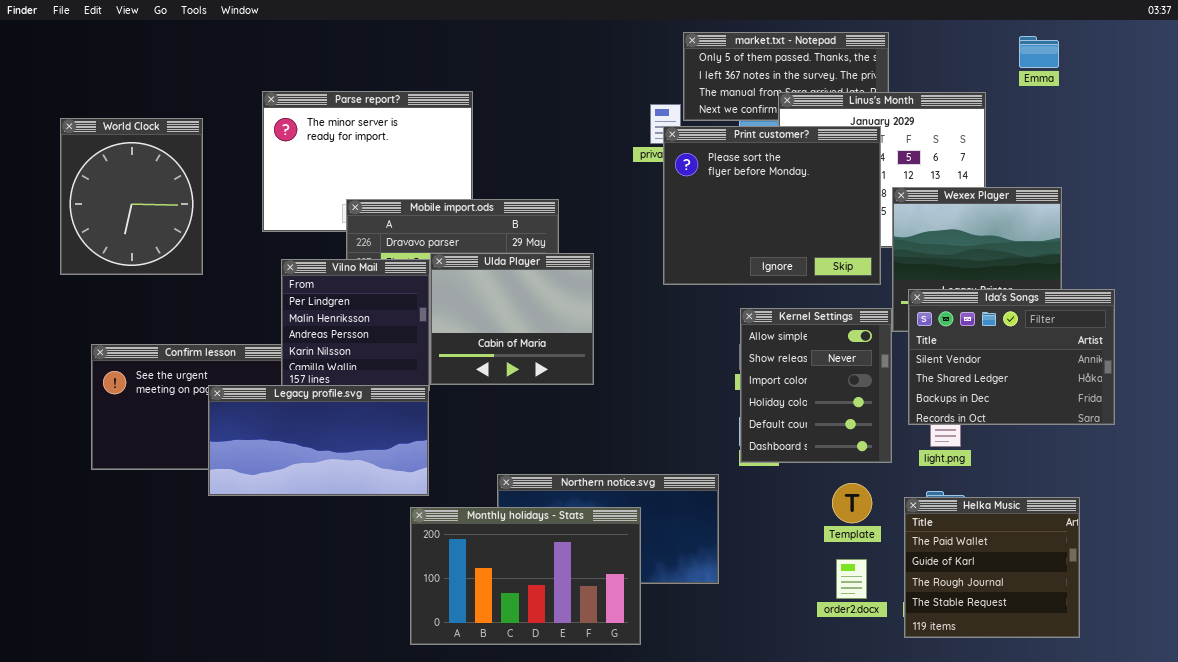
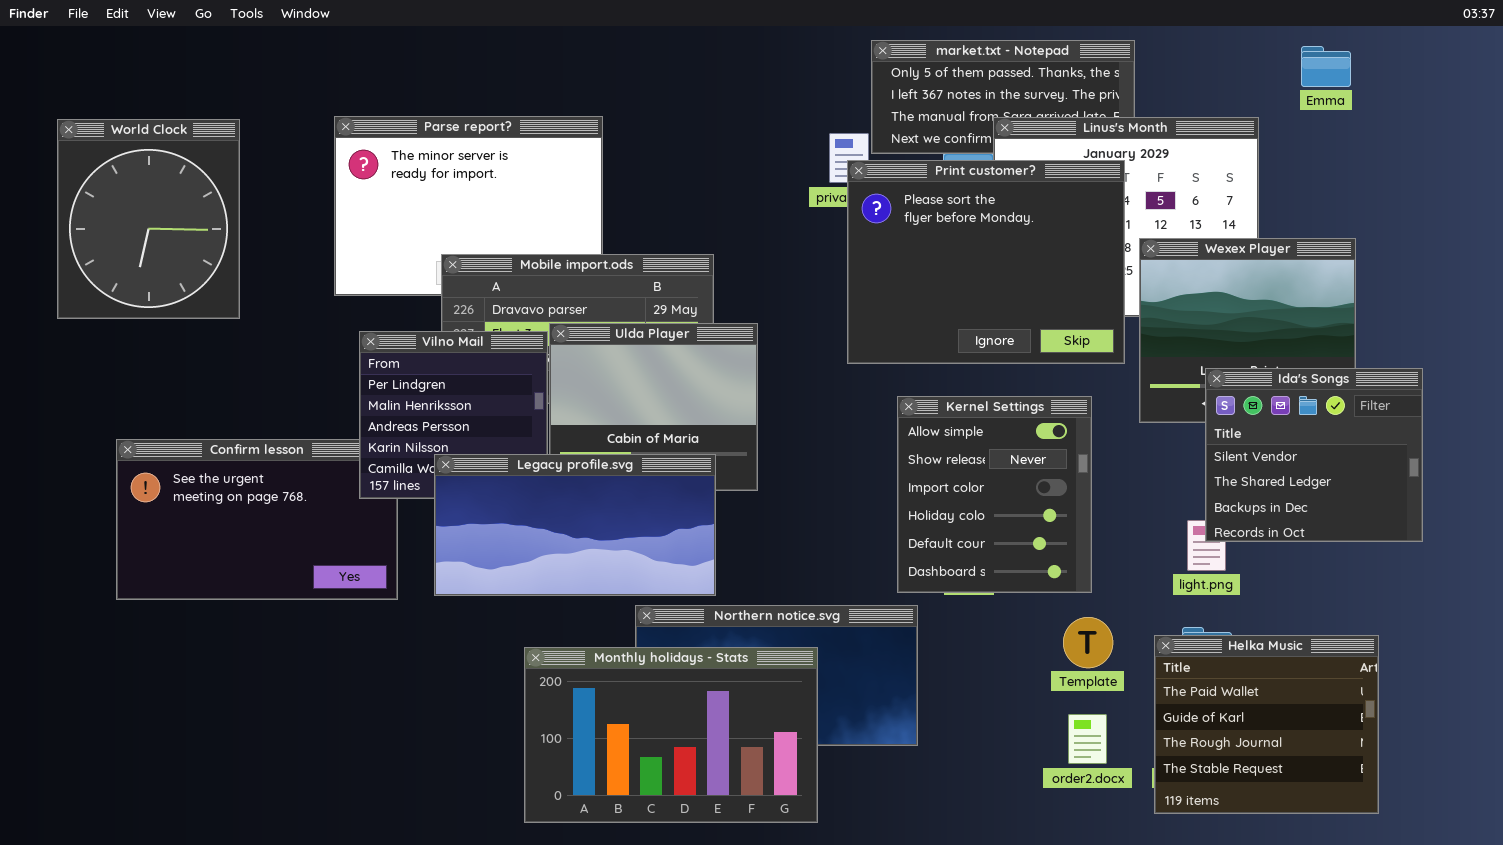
World Clock: [60,118,203,275] -> [57,119,240,319], moved
Ida's Songs: [908,289,1115,425] -> [1205,368,1423,542], resized
Kernel Settings: [740,308,892,463] -> [897,396,1092,593], moved
Legacy profile.svg: [208,385,429,496] -> [434,454,716,596], moved

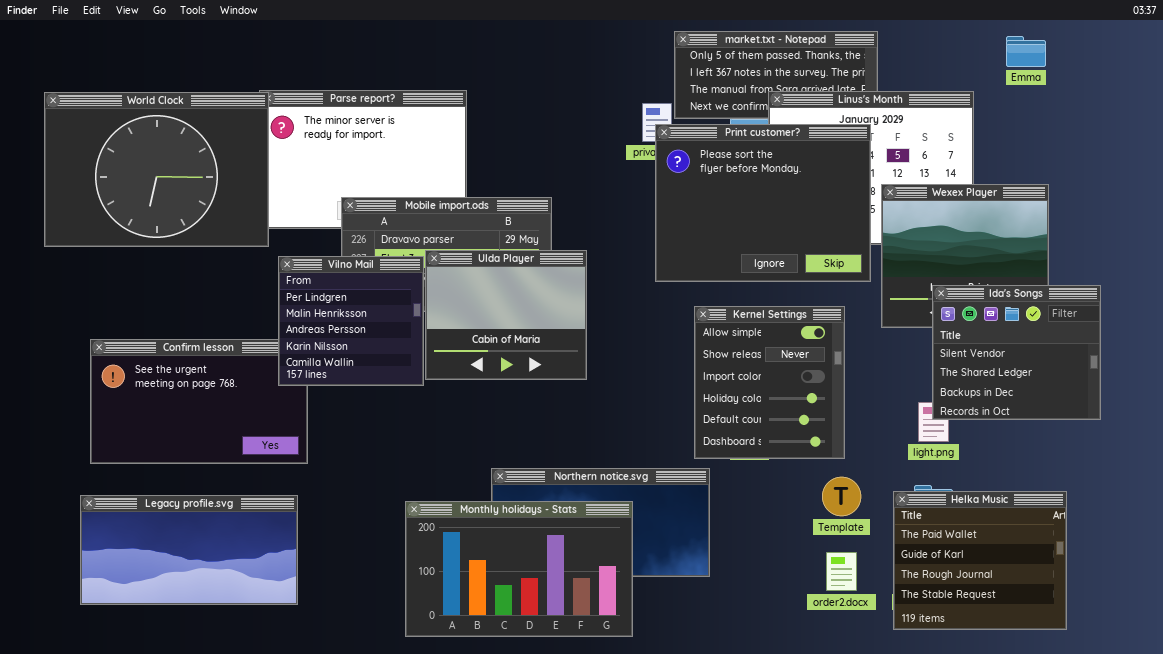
World Clock: [57,119,240,319] -> [44,92,269,247], resized
Legacy profile.svg: [434,454,716,596] -> [80,495,298,605], moved

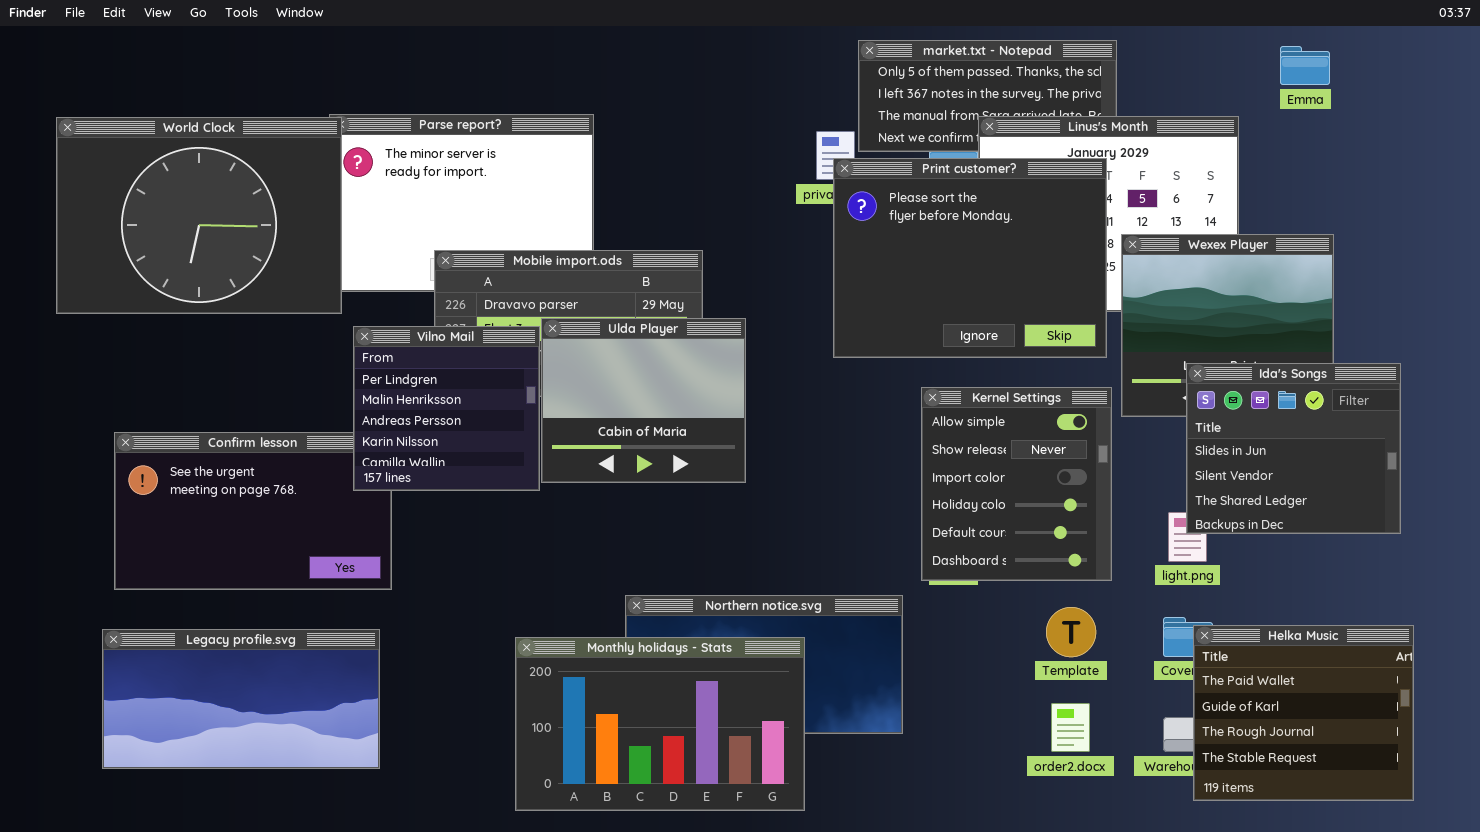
Ida's Songs: [932,285,1101,420] -> [1186,363,1401,534], scrolled up 1 row
Kernel Settings: [694,306,845,459] -> [921,387,1112,581], moved
Helka Music: [893,491,1067,630] -> [1193,625,1414,801], moved

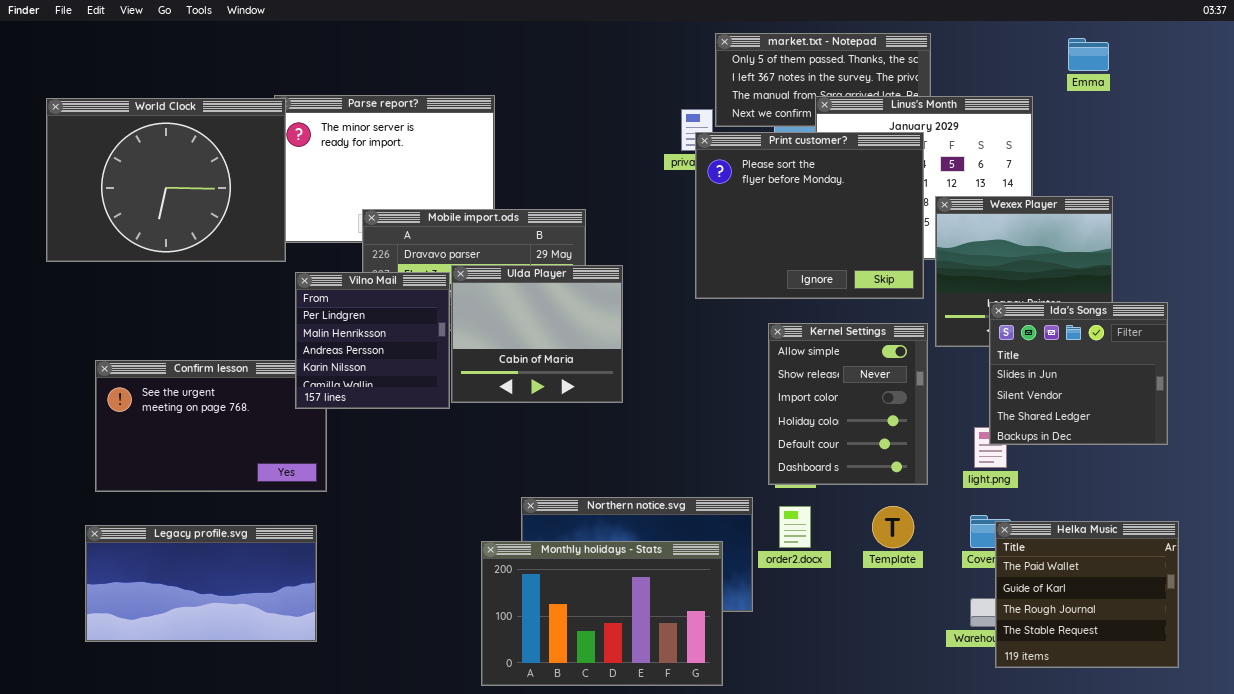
Monthly holidays - Stats: [515,637,805,811] -> [481,541,723,686], moved
order2.docx: [1051,703,1090,752] -> [779,506,811,548], moved

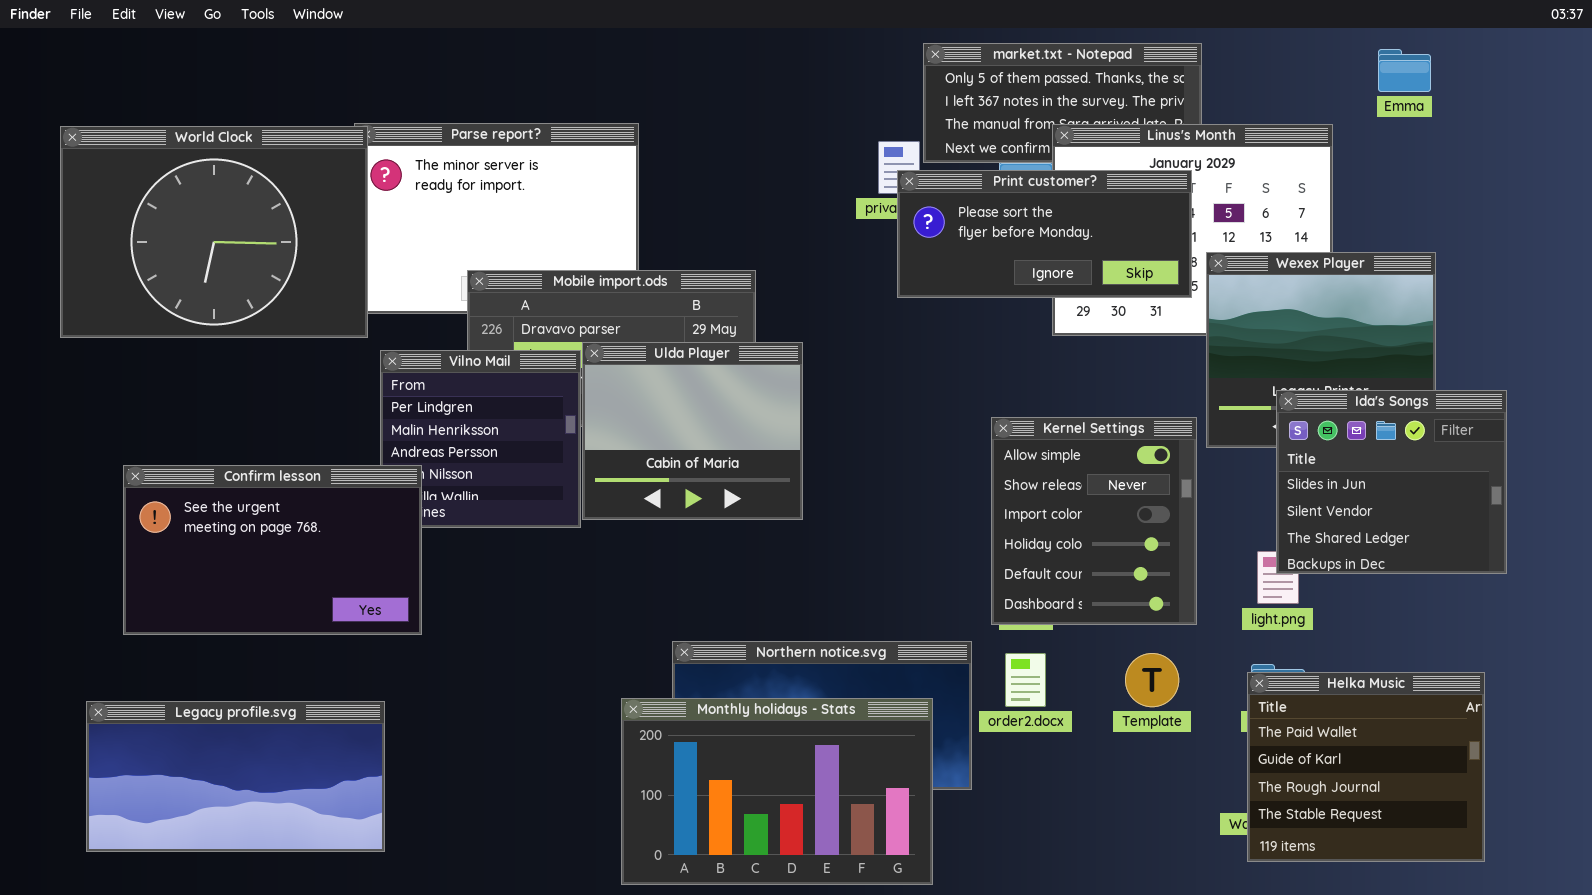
Print customer?: [695,132,924,299] -> [897,170,1192,298], resized
Confirm lesson: [95,360,327,492] -> [123,465,422,635], raised
Helka Music: [995,521,1179,668] -> [1247,672,1485,862], moved
Legacy profile.svg: [85,525,317,642] -> [86,701,385,852], moved

